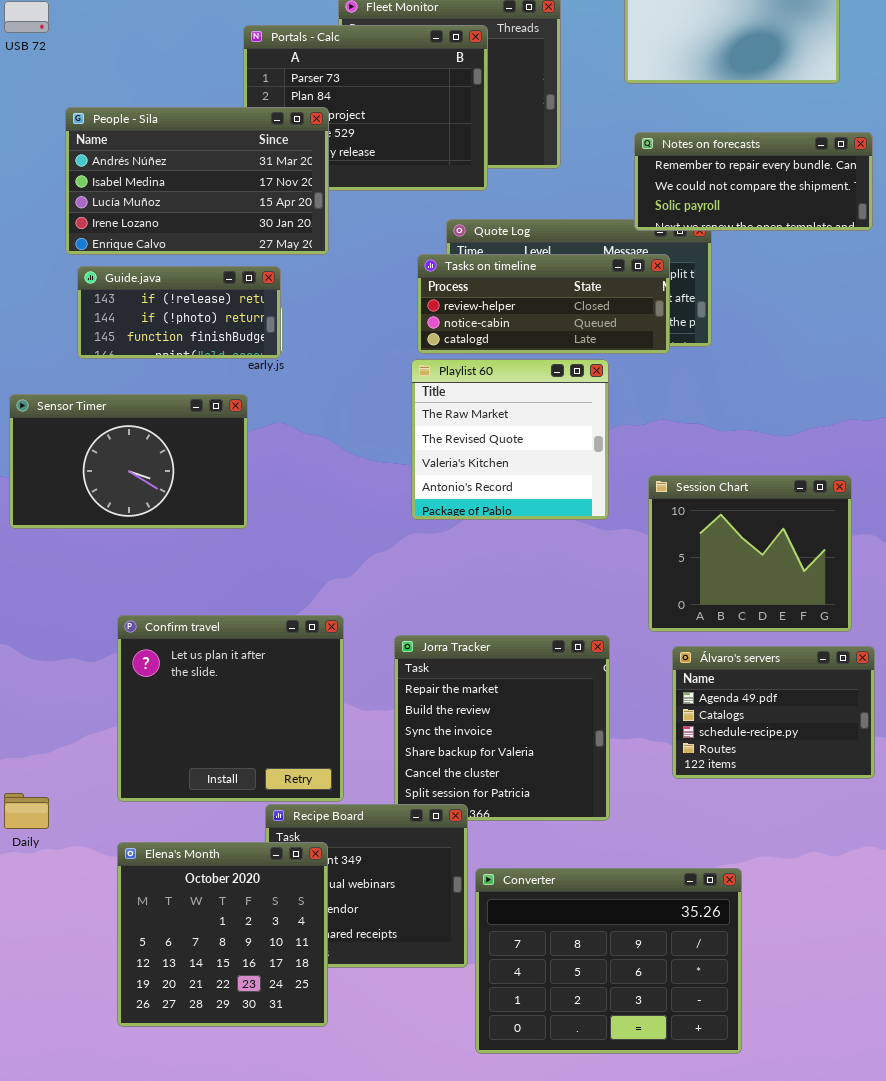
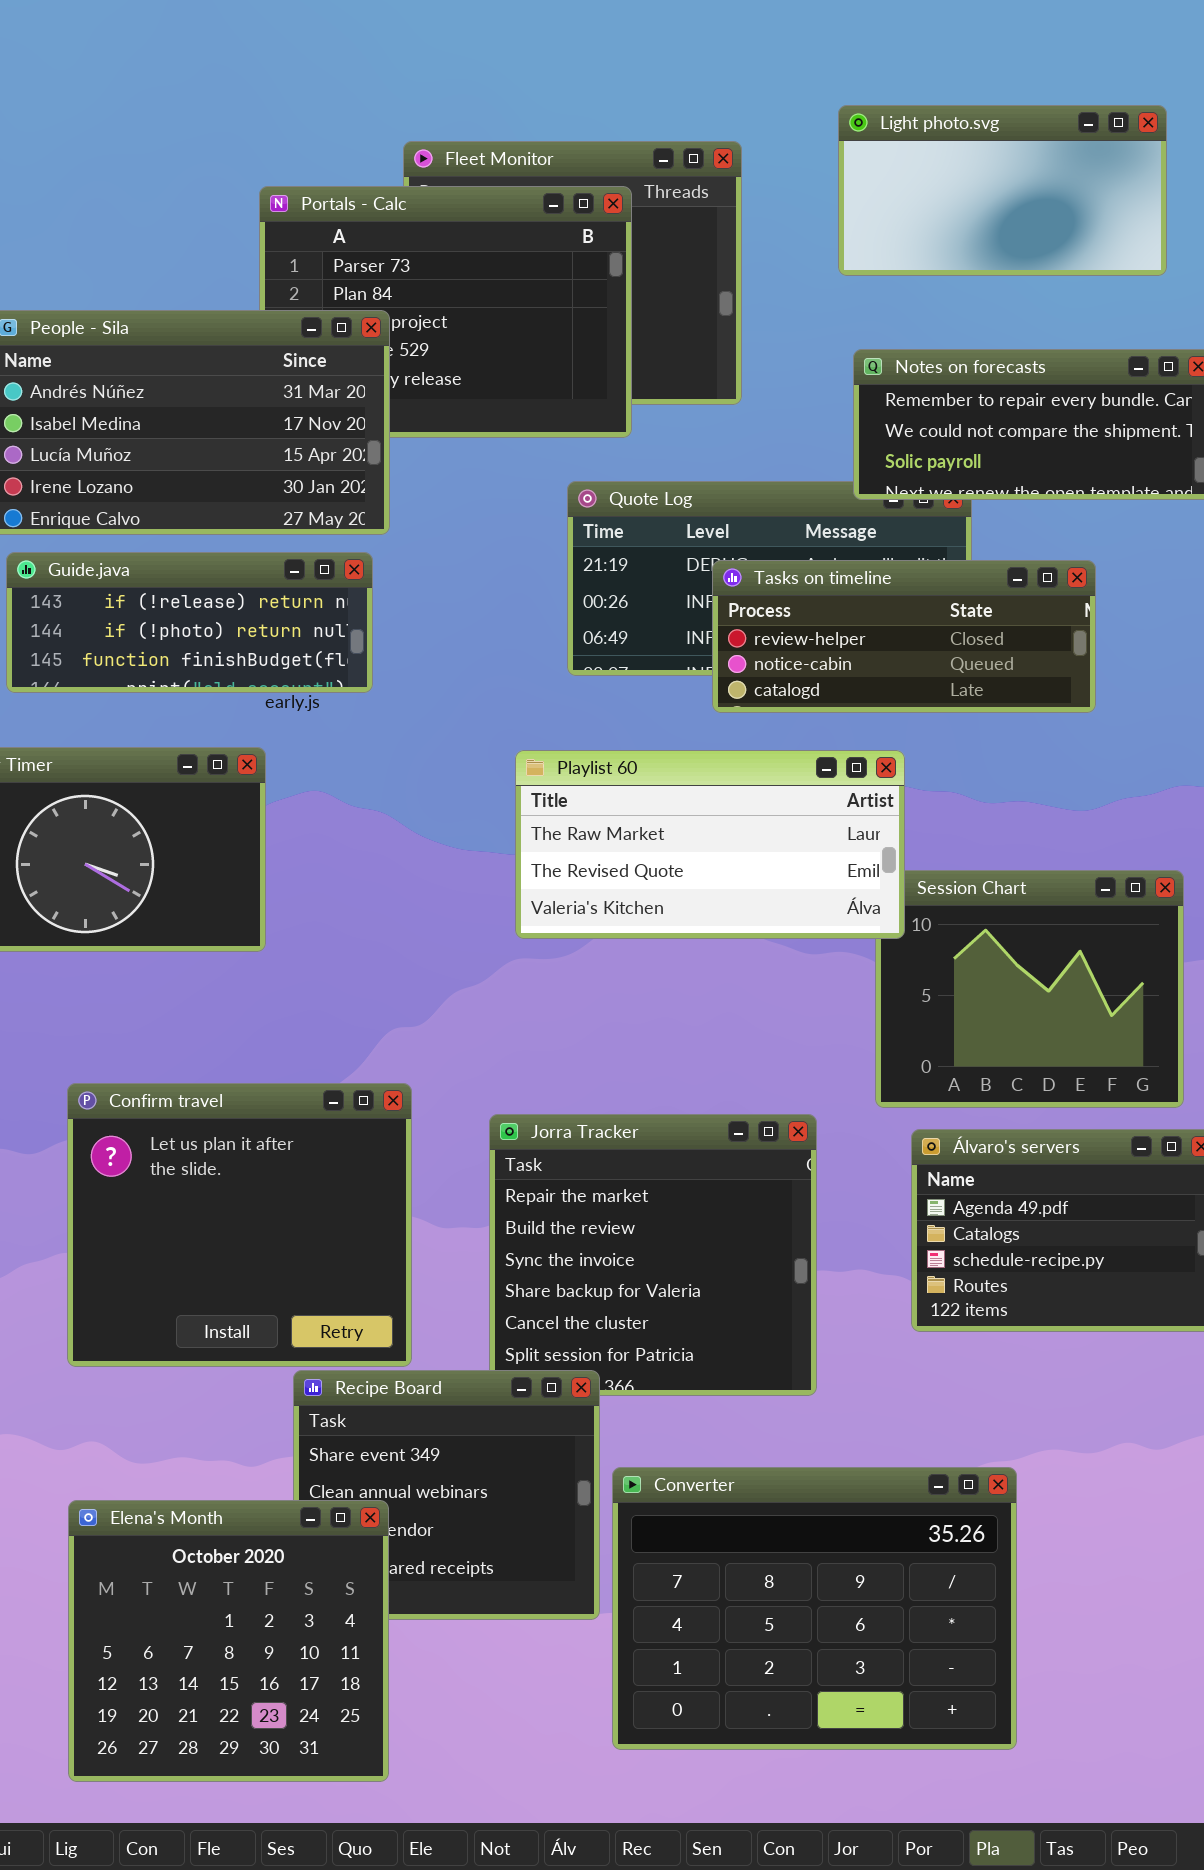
Tasks on timeline: [417,254,670,354] -> [712,560,1096,713], moved
Guide.java: [77,266,281,359] -> [6,552,373,693], resized
Playlist 60: [411,359,609,520] -> [515,750,905,939], resized
Elena's Month: [117,842,328,1027] -> [68,1500,389,1782], moved

